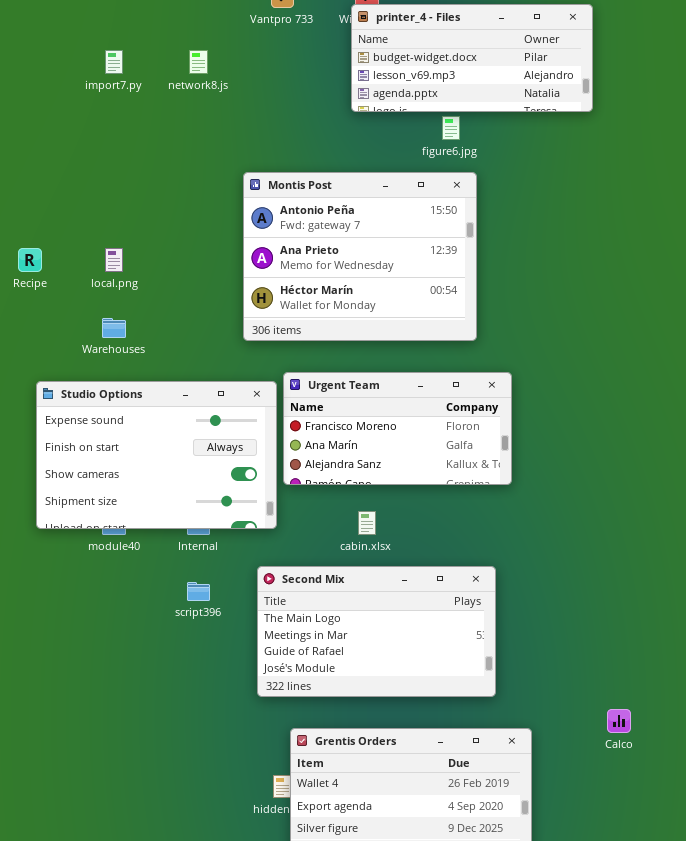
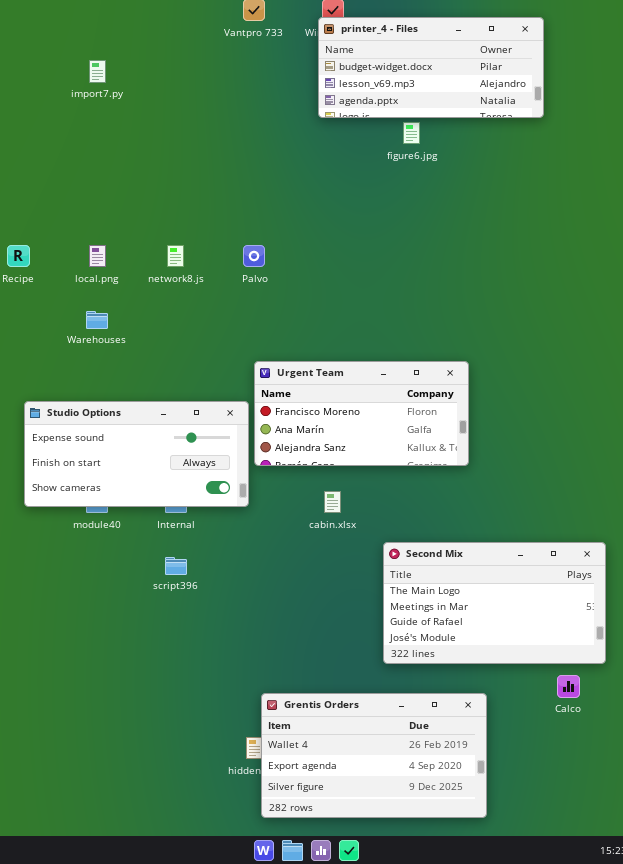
network8.js: [189,50,208,74] -> [167,245,184,267], moved
Montis Post: [243,172,477,341] -> none, closed
Studio Options: [36,381,277,529] -> [24,401,249,507], resized
Second Mix: [257,566,496,697] -> [383,542,606,664], moved

